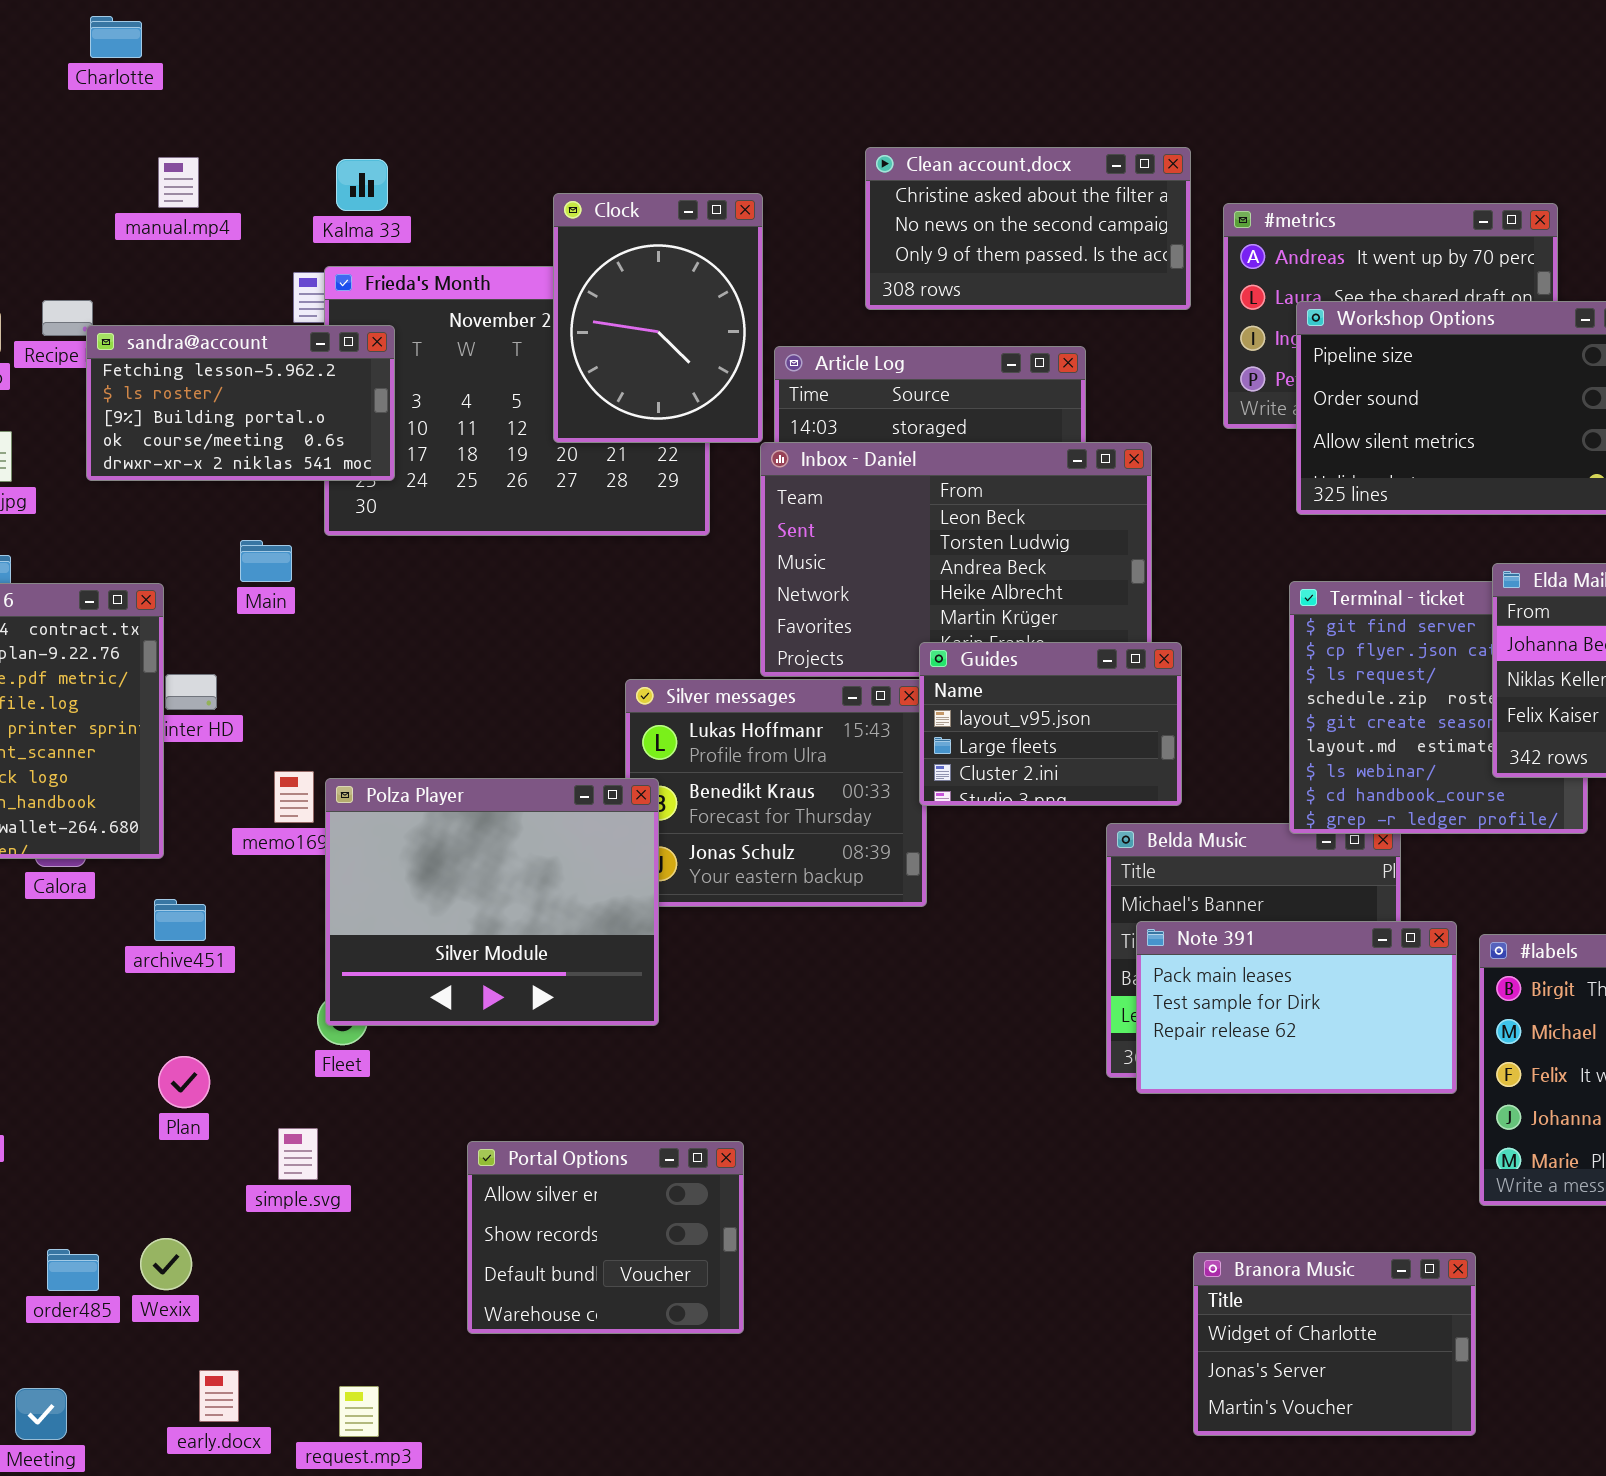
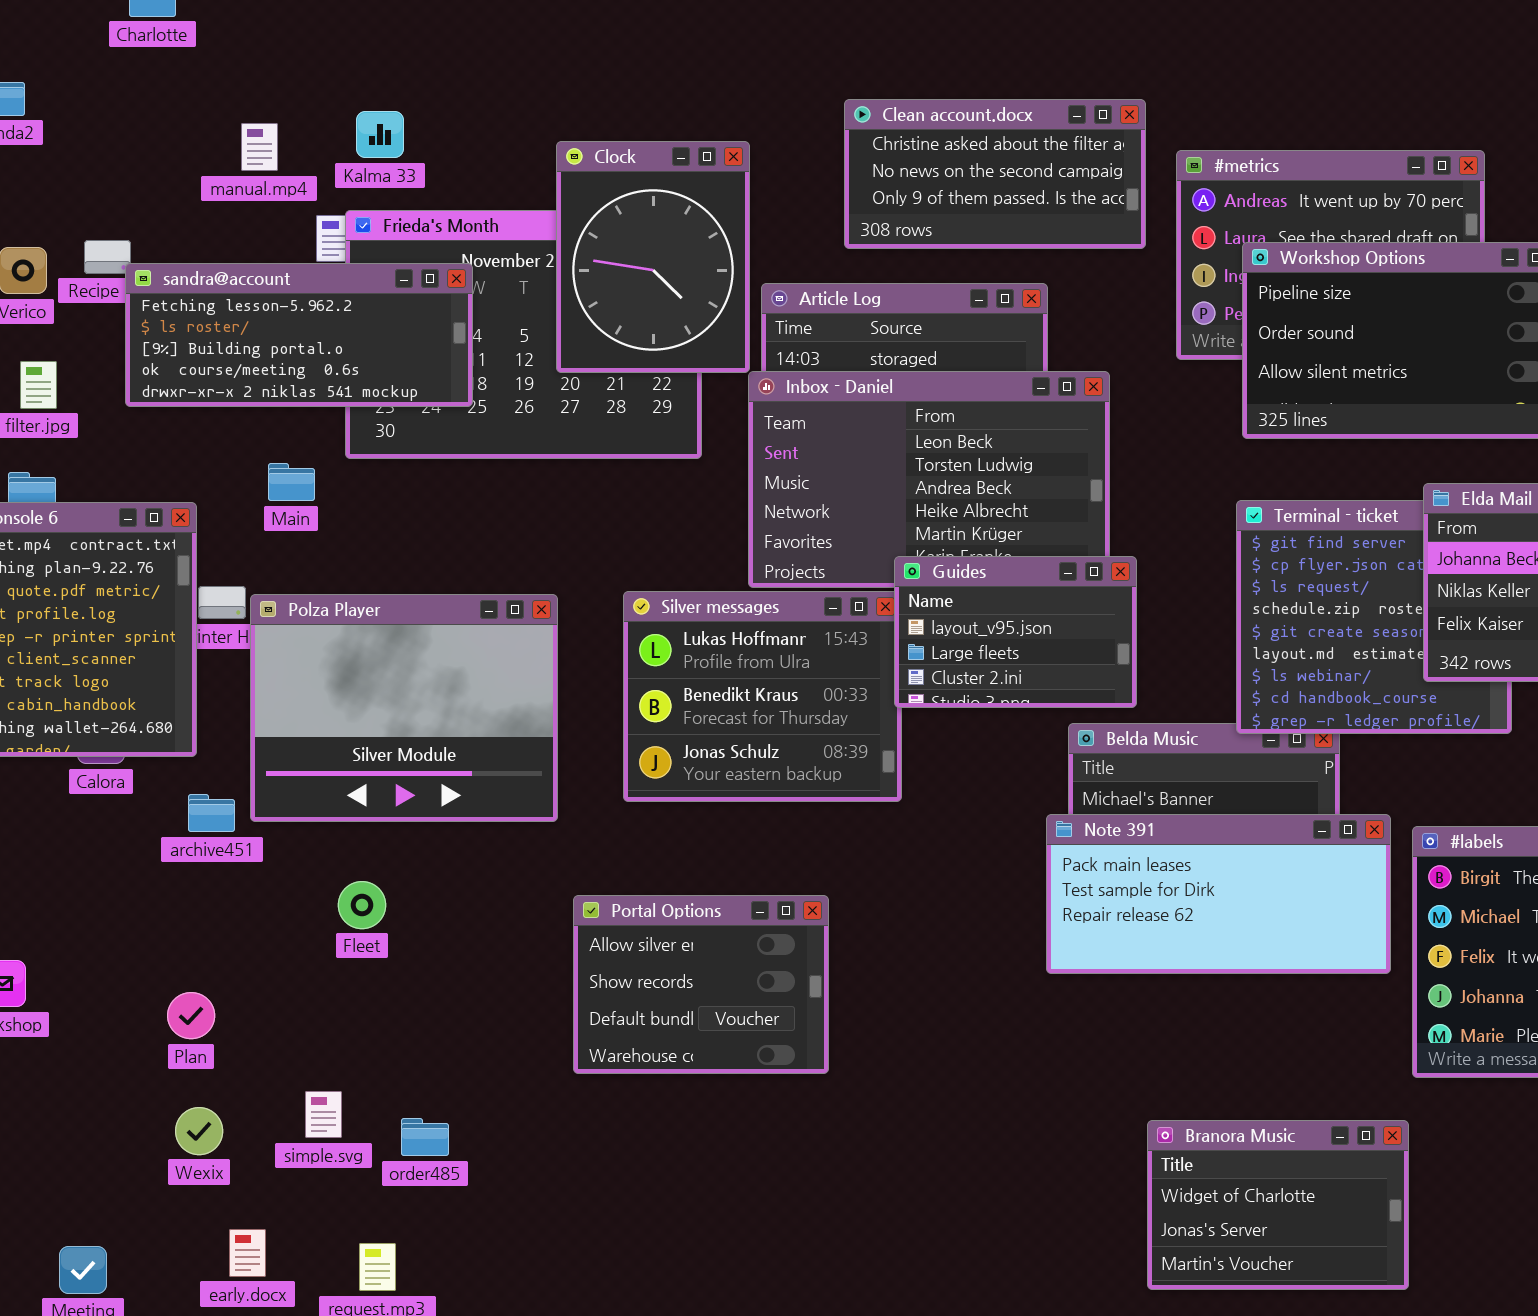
manual.mp4: [158,157,199,208] -> [241,123,278,171], moved
sandra@account: [86,325,395,481] -> [125,263,473,407], resized
Polza Player: [325,778,659,1026] -> [250,594,558,822], moved
Note 391: [1136,921,1457,1094] -> [1046,814,1391,974], resized
Plan: [158,1056,210,1108] -> [167,992,215,1039], moved
simple.svg: [278,1128,318,1180] -> [305,1091,342,1138], moved
Portal Options: [467,1141,744,1334] -> [573,895,829,1074], moved
order485: [47,1249,99,1291] -> [401,1118,449,1156], moved

